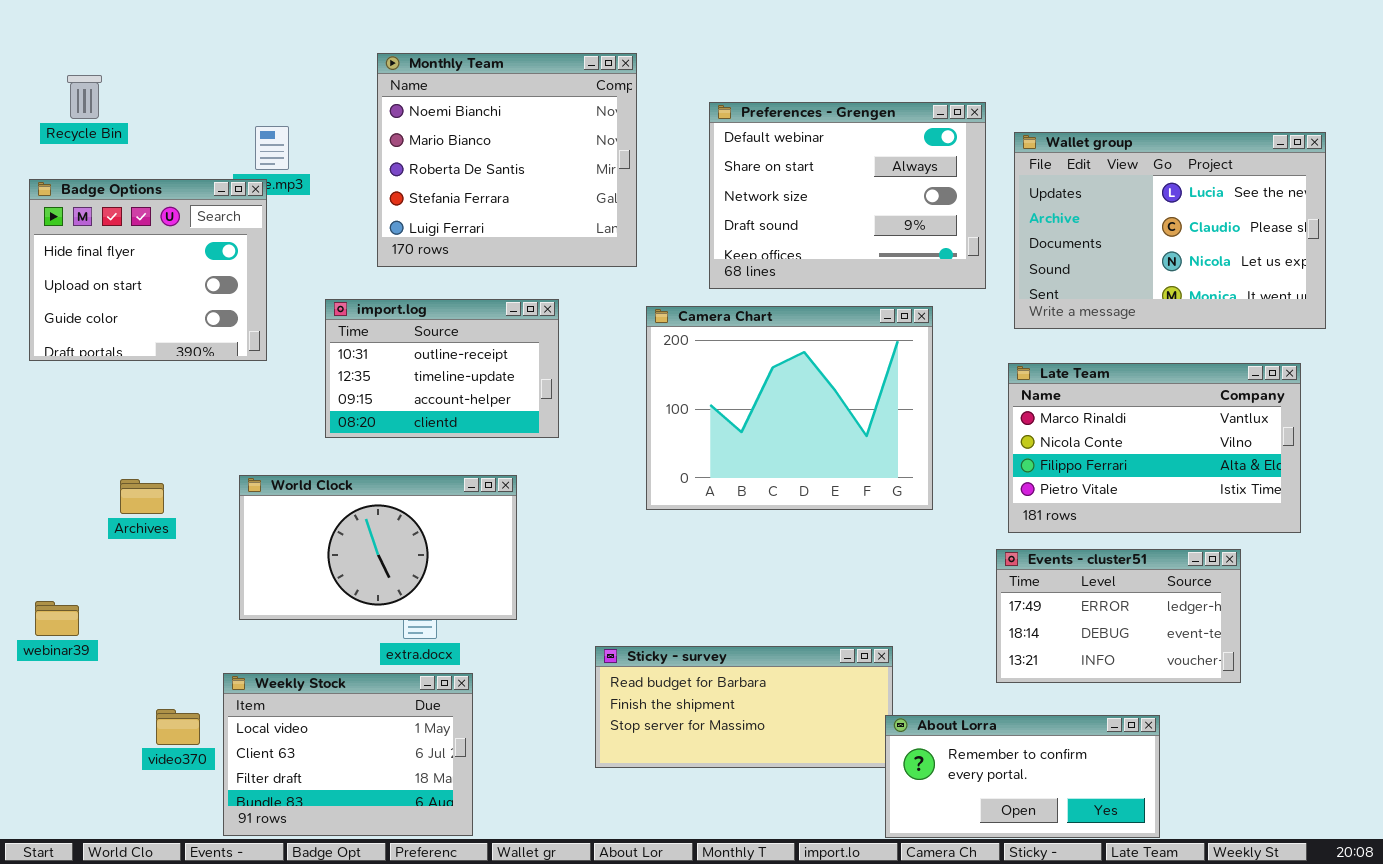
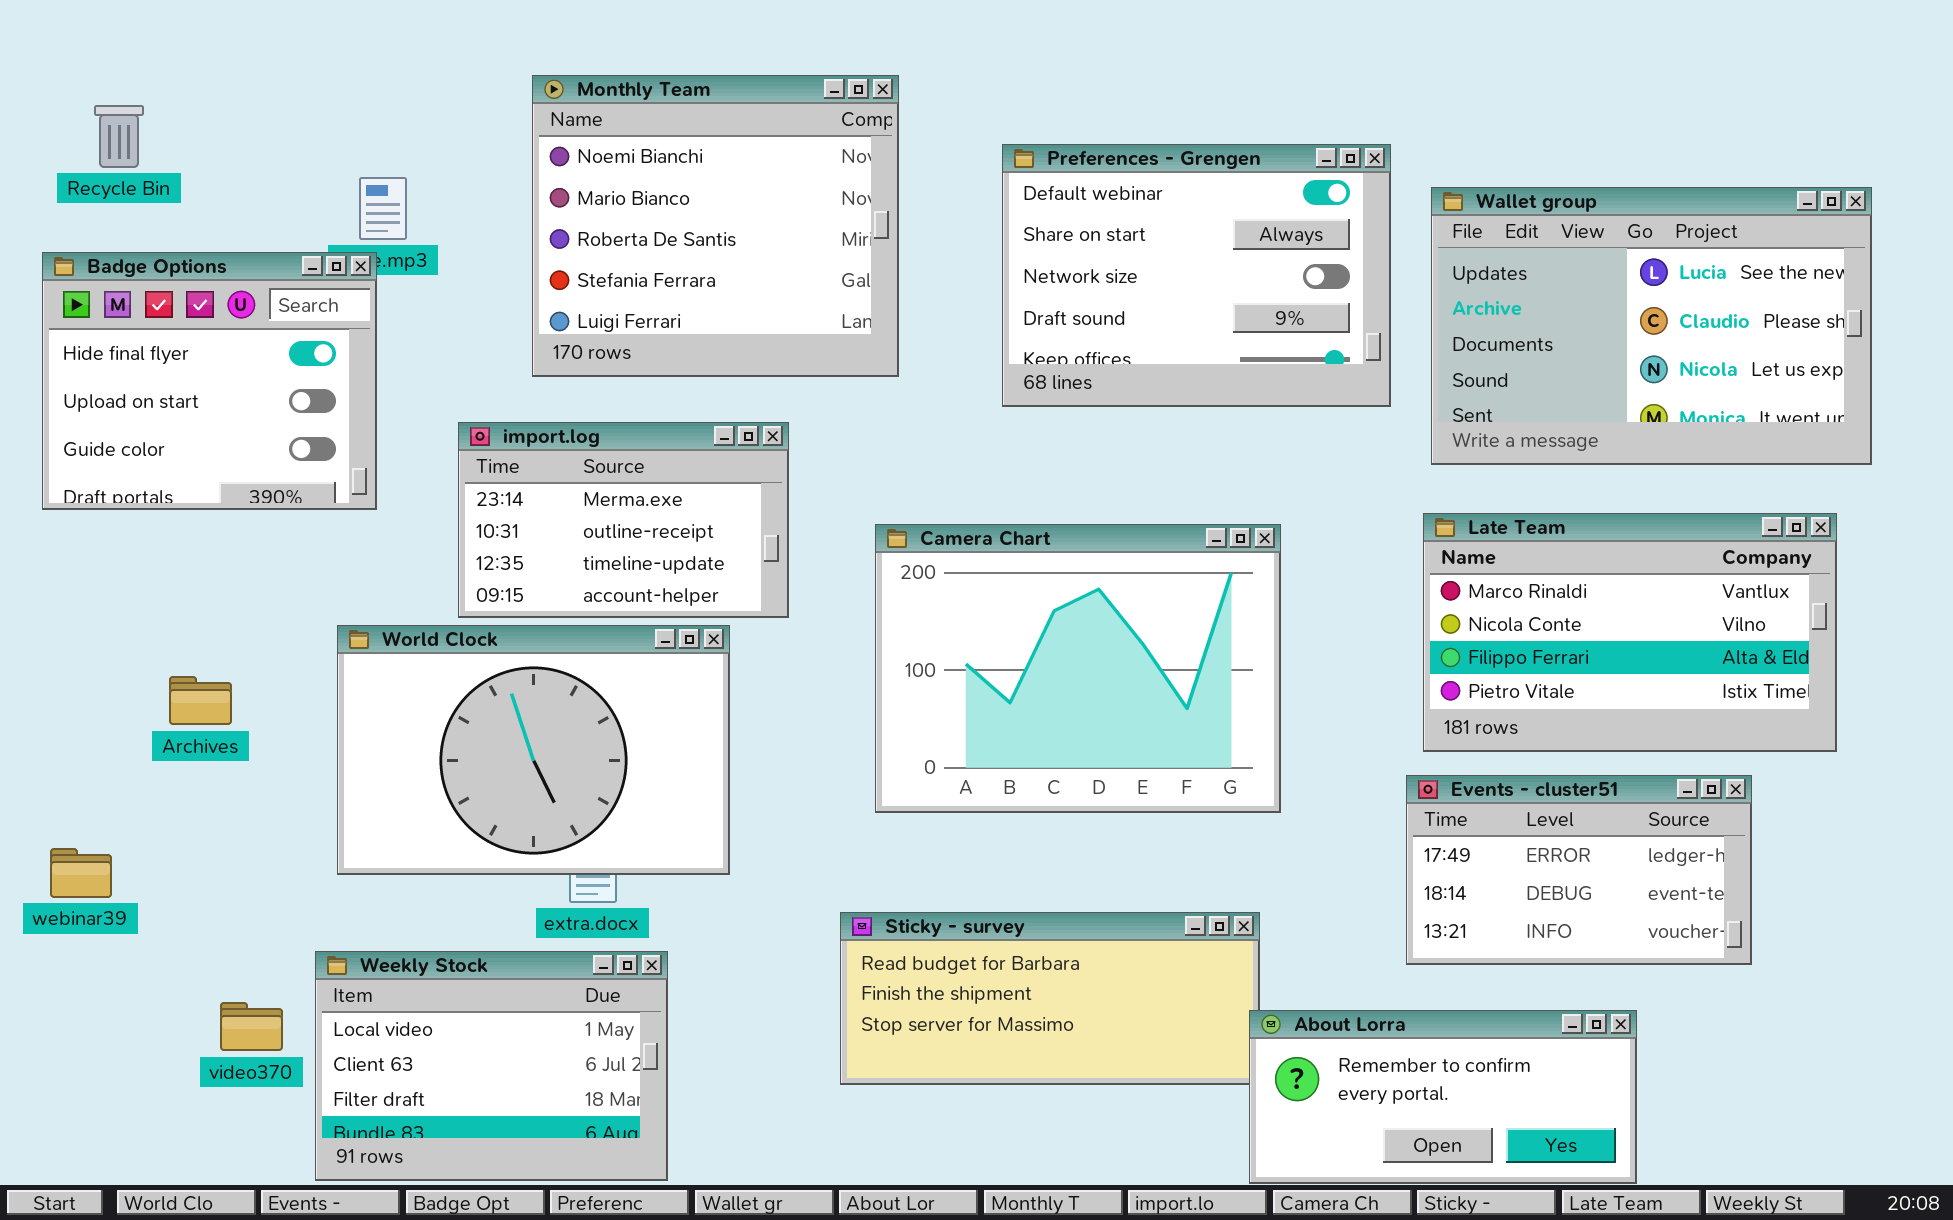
import.log: [325,299,559,438] -> [458,422,789,618], scrolled up 1 row
Camera Chart: [646,306,933,510] -> [875,524,1281,813], moved
World Clock: [239,475,517,620] -> [337,625,730,875], resized

